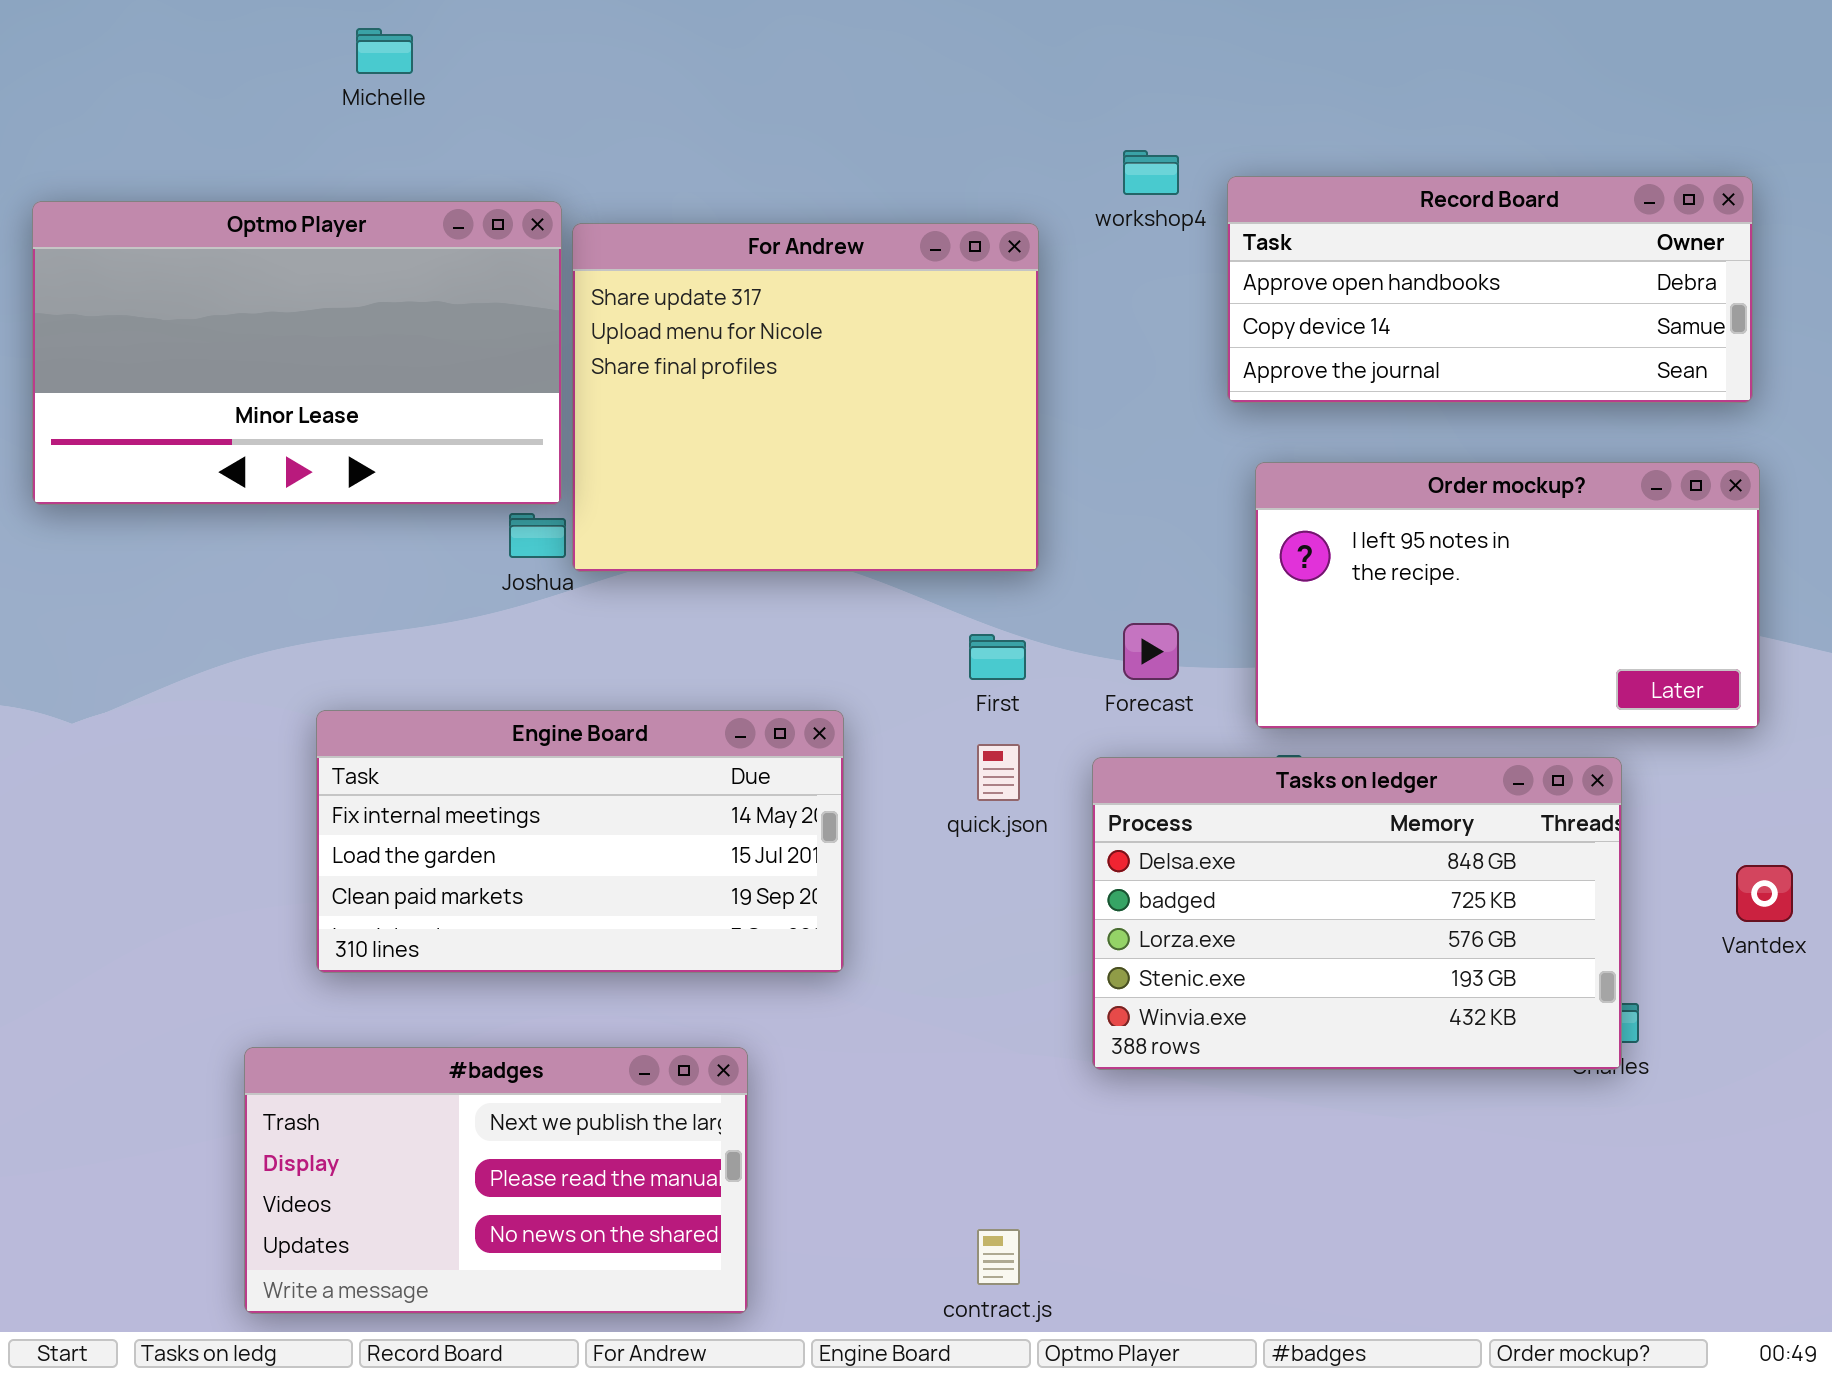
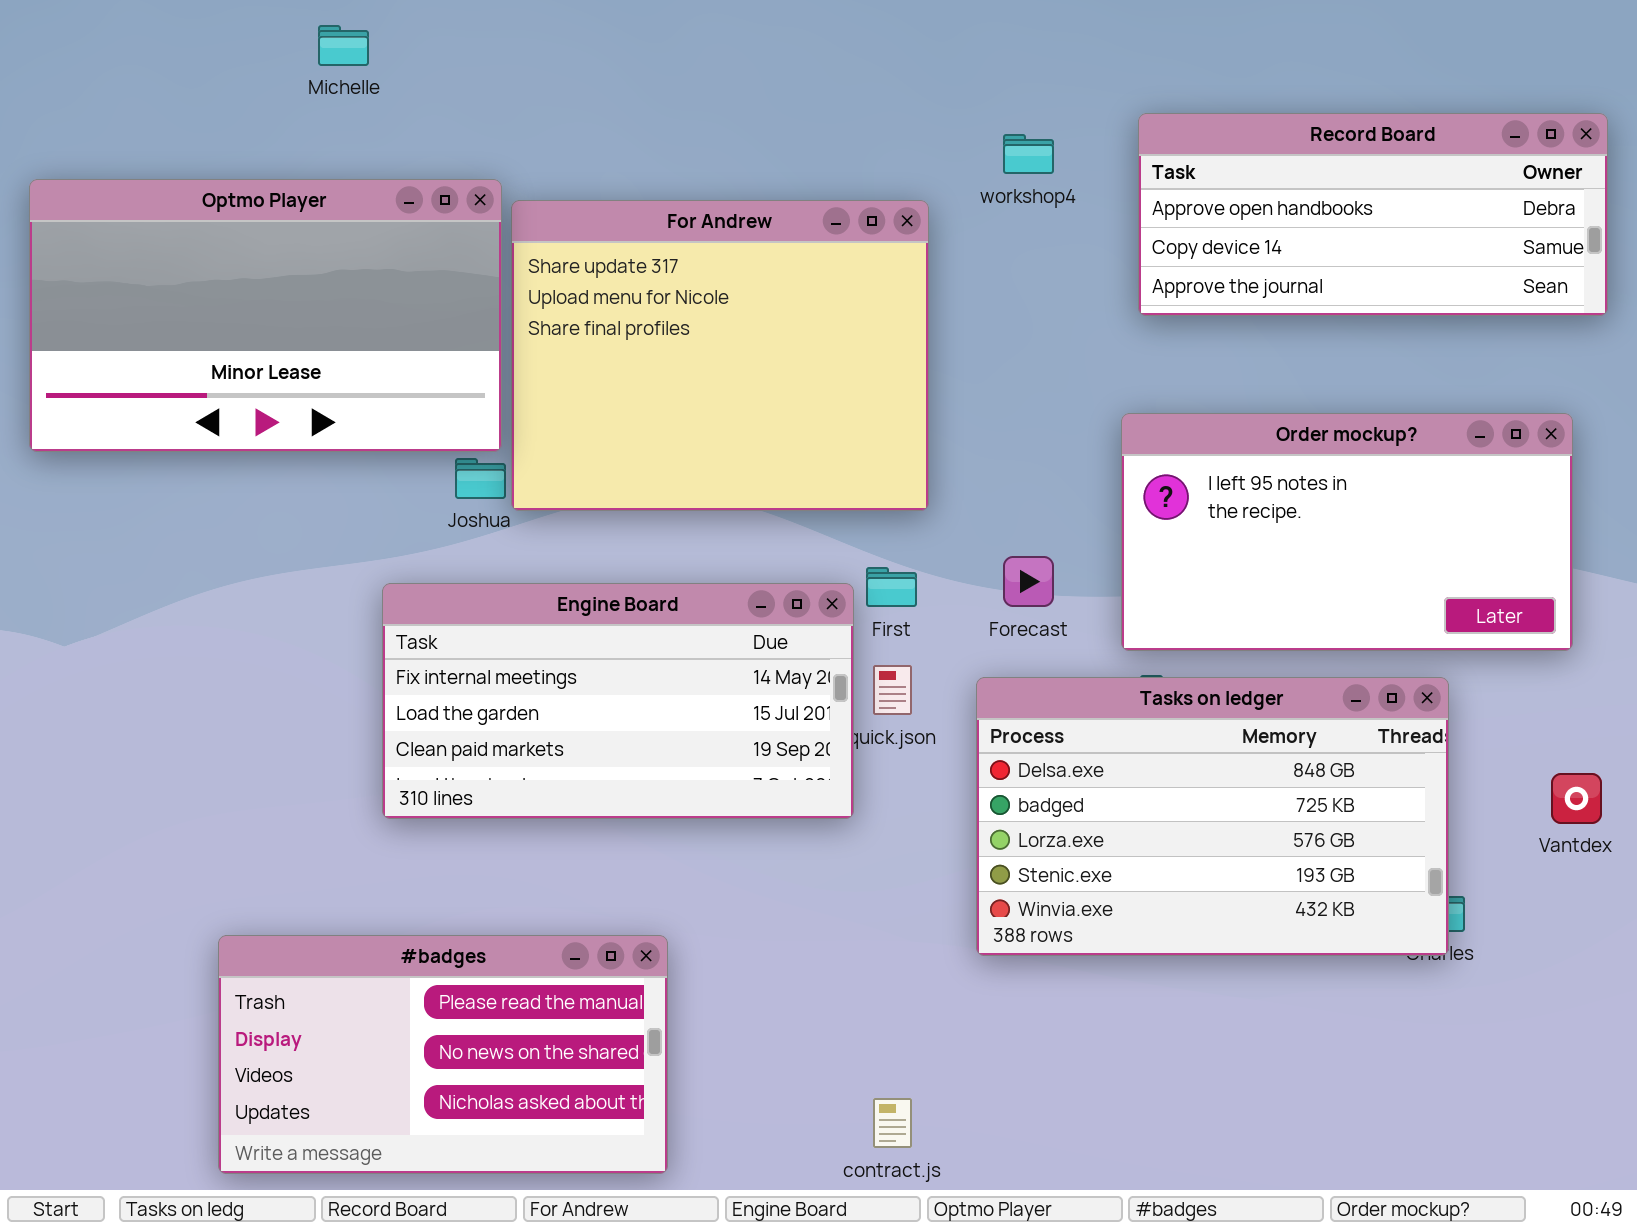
Record Board: [1227,176,1753,403] -> [1138,113,1608,316], moved
Engine Board: [316,710,844,973] -> [382,583,854,819], moved
#badges: [244,1047,748,1314] -> [218,935,668,1174], scrolled down 1 row

